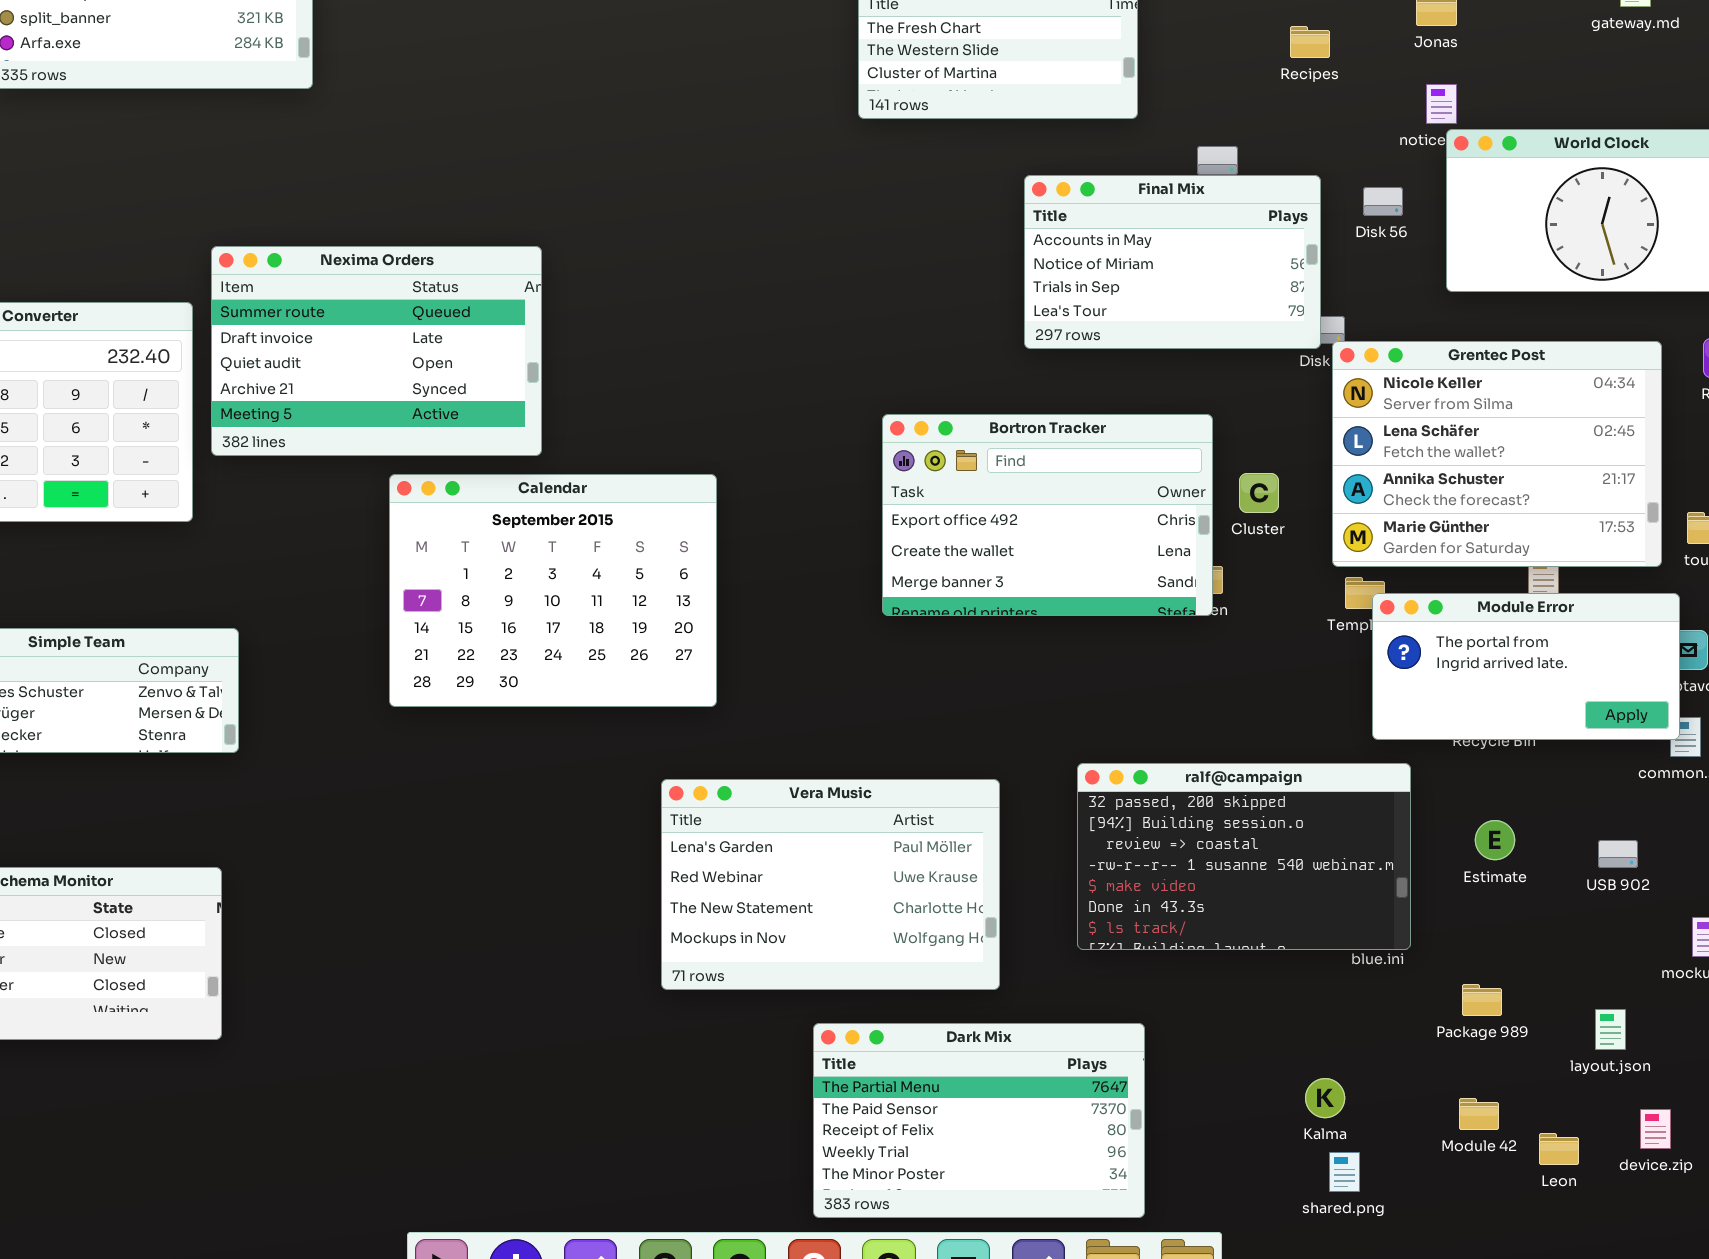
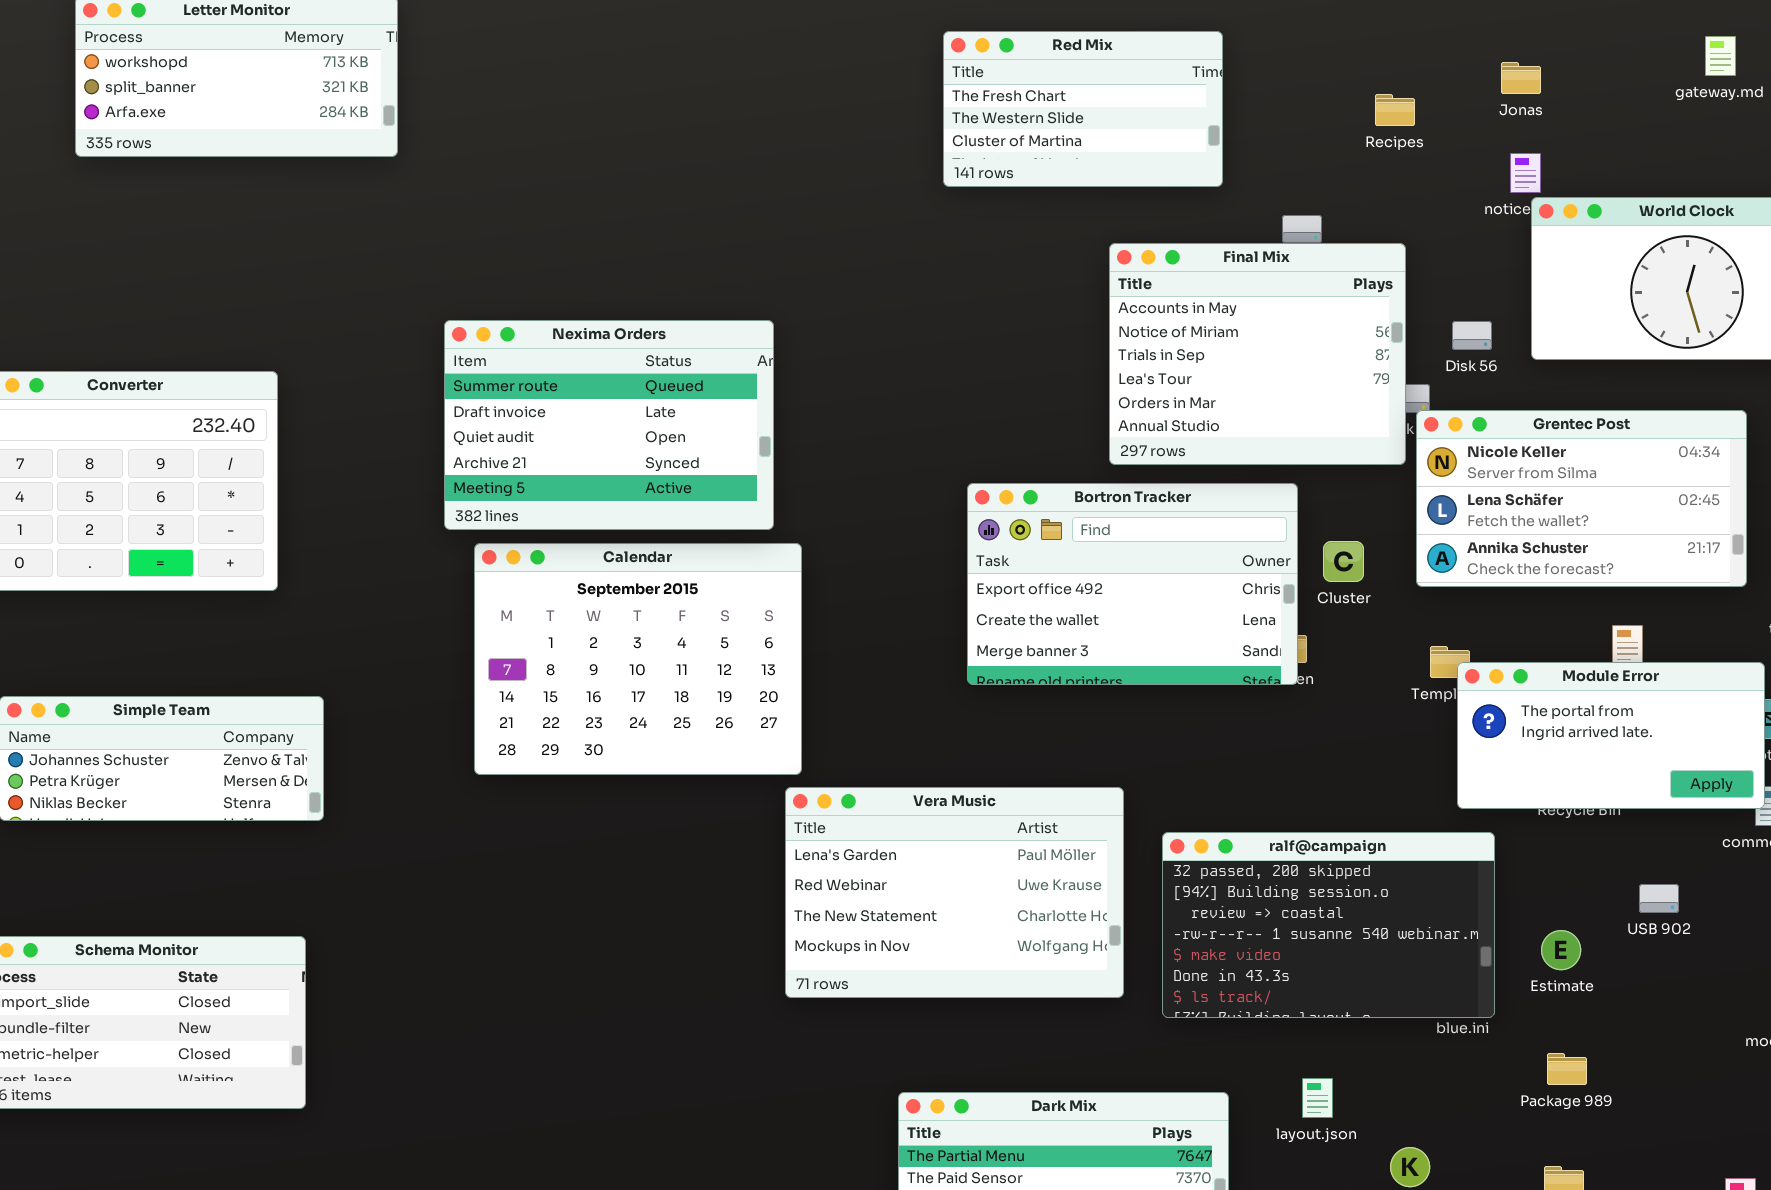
Final Mix: [1024,175,1321,349] -> [1109,243,1406,465], resized
Disk 56: [1363,187,1403,216] -> [1452,321,1492,350], moved
Nexima Orders: [211,246,542,456] -> [444,320,774,530], moved
Grentec Post: [1332,341,1662,567] -> [1416,410,1747,587], resized
Vera Music: [661,779,1000,990] -> [785,787,1124,998], moved
Estimate: [1475,820,1515,860] -> [1541,930,1581,970], moved
USB 902: [1598,840,1638,868] -> [1639,884,1679,913], moved
layout.json: [1595,1009,1626,1050] -> [1302,1078,1333,1118], moved

